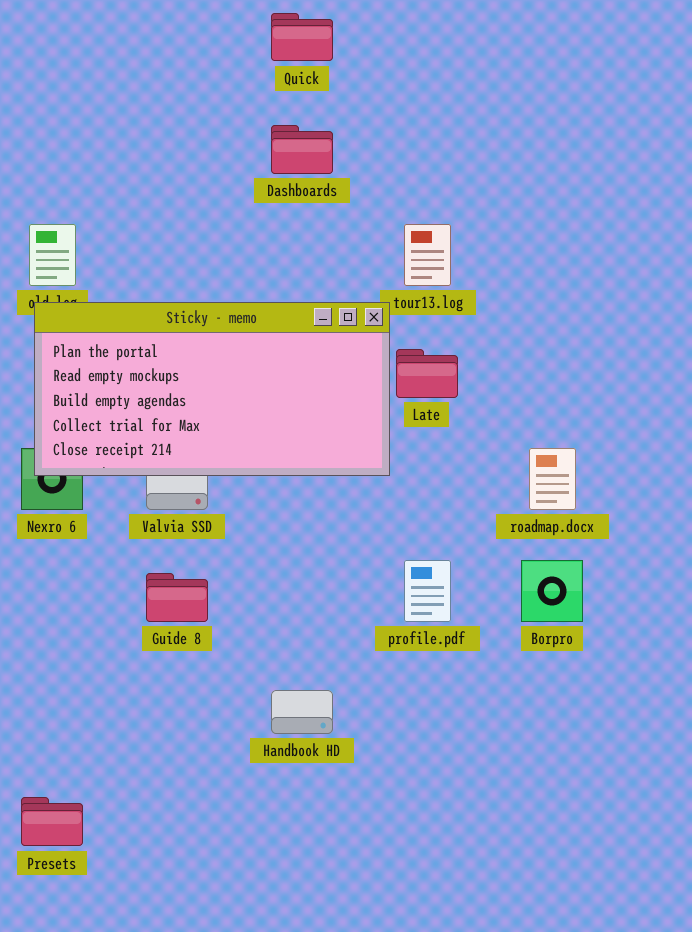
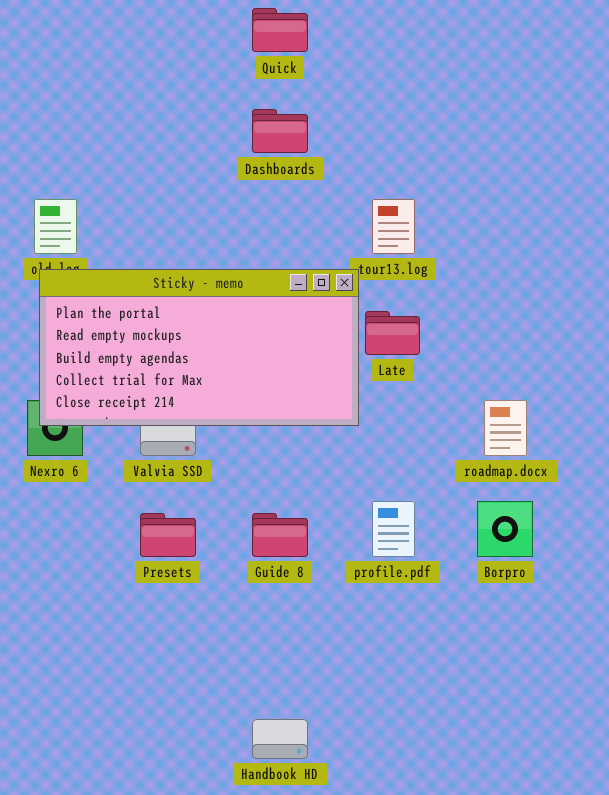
Guide 8: [146,573,208,622] -> [252,513,308,557], moved
Handbook HD: [271,690,333,734] -> [252,719,308,759], moved
Presets: [21,797,83,846] -> [140,513,196,557], moved

